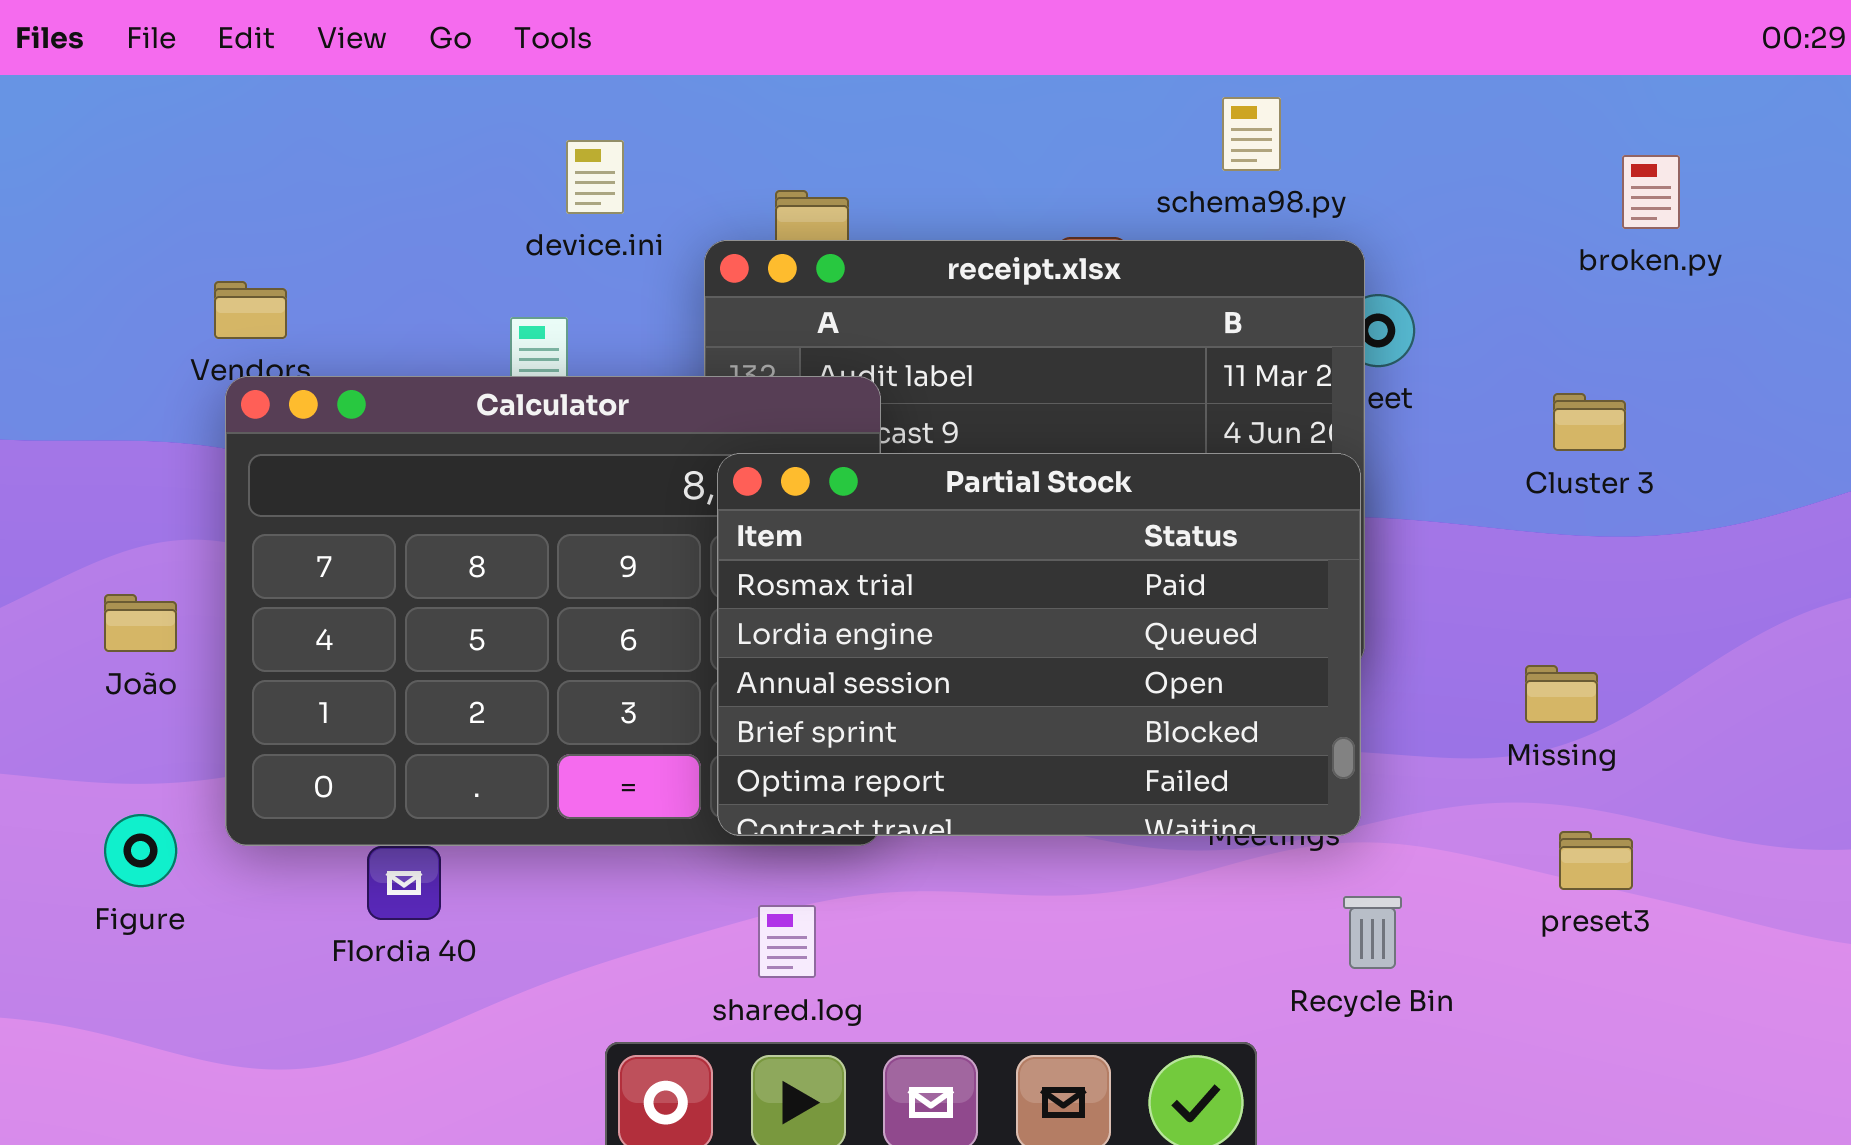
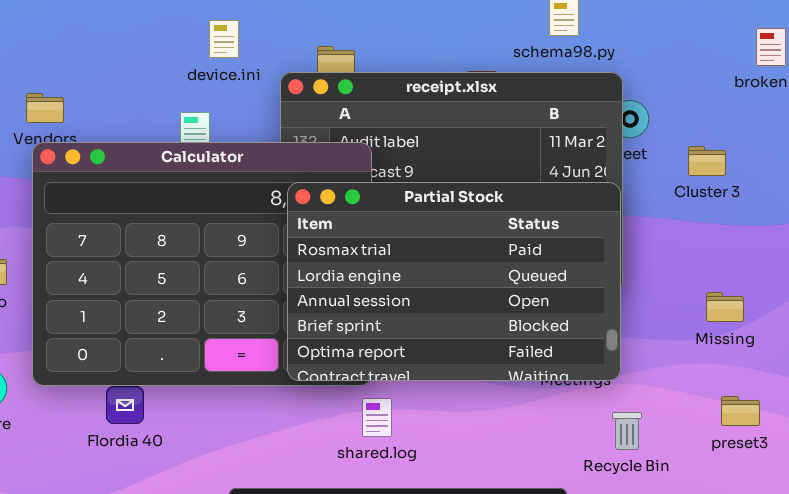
Cluster 3: [1553,393,1626,451] -> [688,146,726,176], moved
preset3: [1559,831,1633,890] -> [721,396,760,426], moved
shared.log: [758,905,816,978] -> [362,398,392,437], moved

